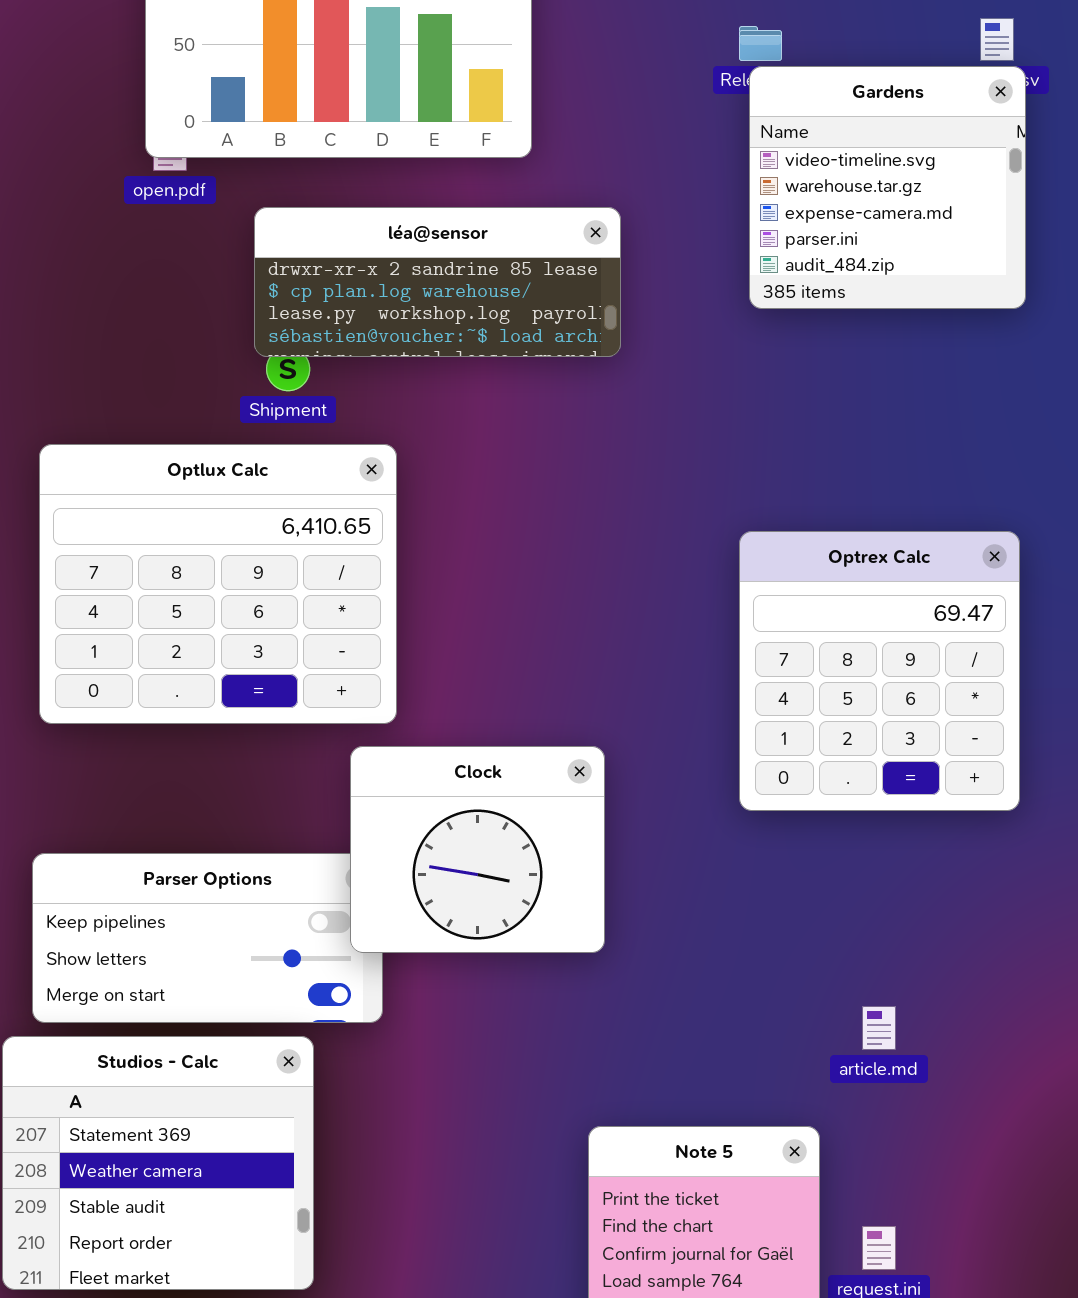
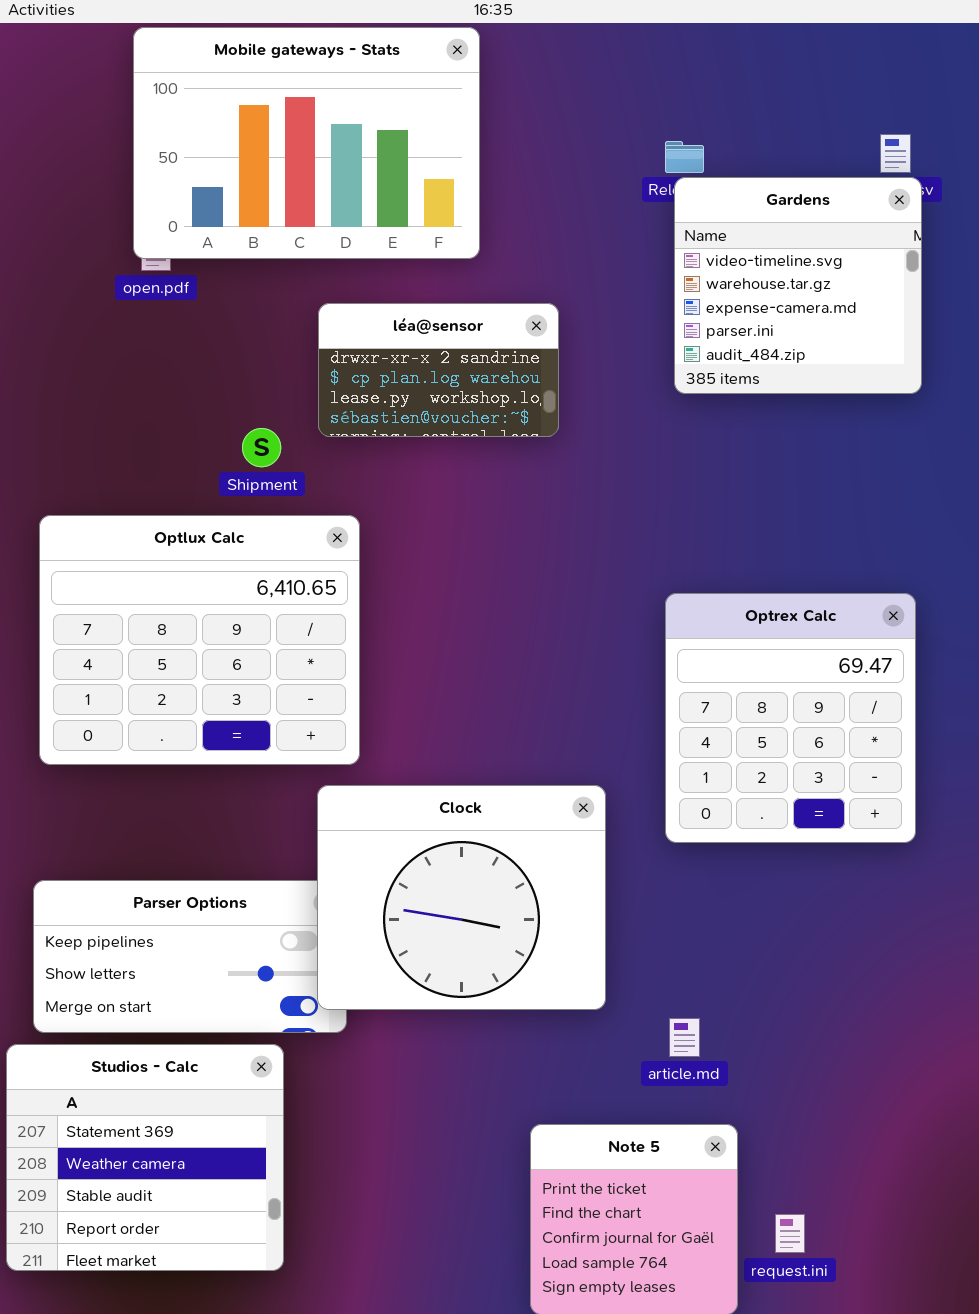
léa@sensor: [254,207,621,357] -> [318,303,559,437], resized
Clock: [350,746,605,953] -> [317,785,606,1010], resized
article.md: [862,1006,896,1050] -> [669,1018,700,1057], moved

